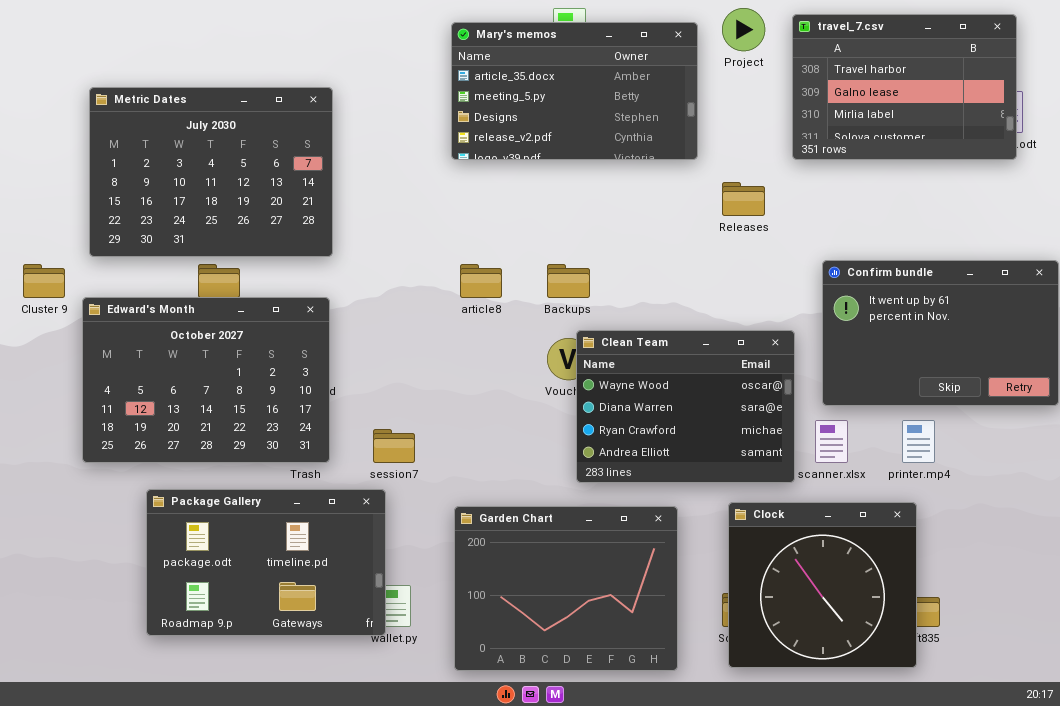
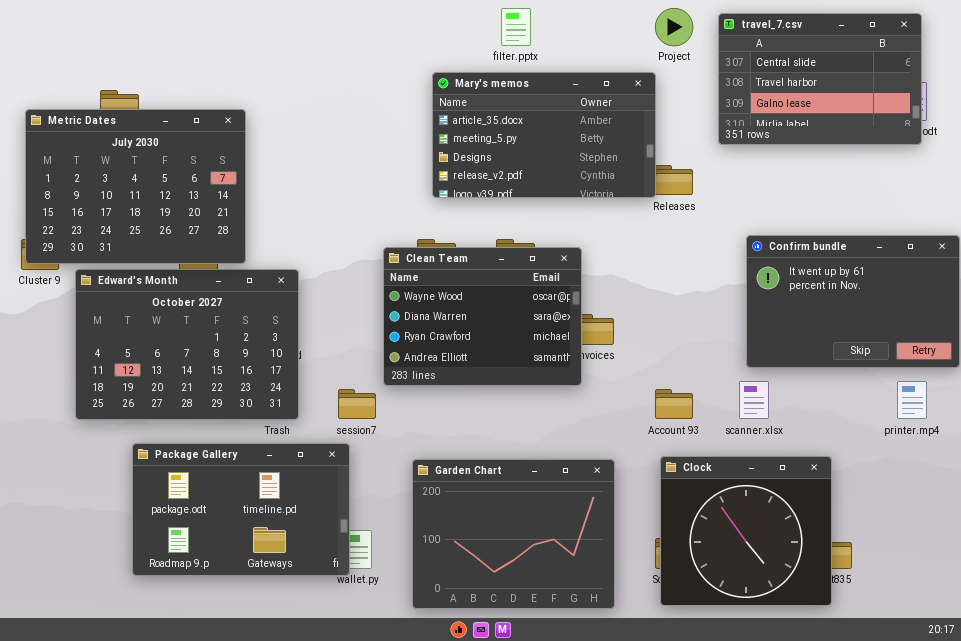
travel_7.csv: [792,14,1017,160] -> [718,13,922,145], scrolled up 1 row
Mary's memos: [451,22,698,160] -> [432,72,656,198], moved
Metric Dates: [89,87,333,257] -> [25,109,246,264], moved
Clean Team: [576,330,795,483] -> [383,247,582,386], moved
printer.mp4: [902,420,935,463] -> [897,381,927,419], moved

